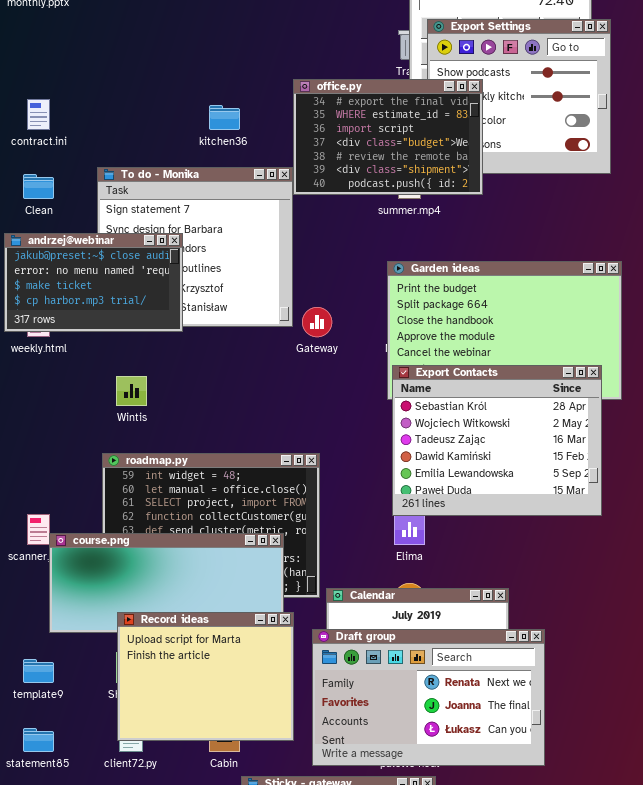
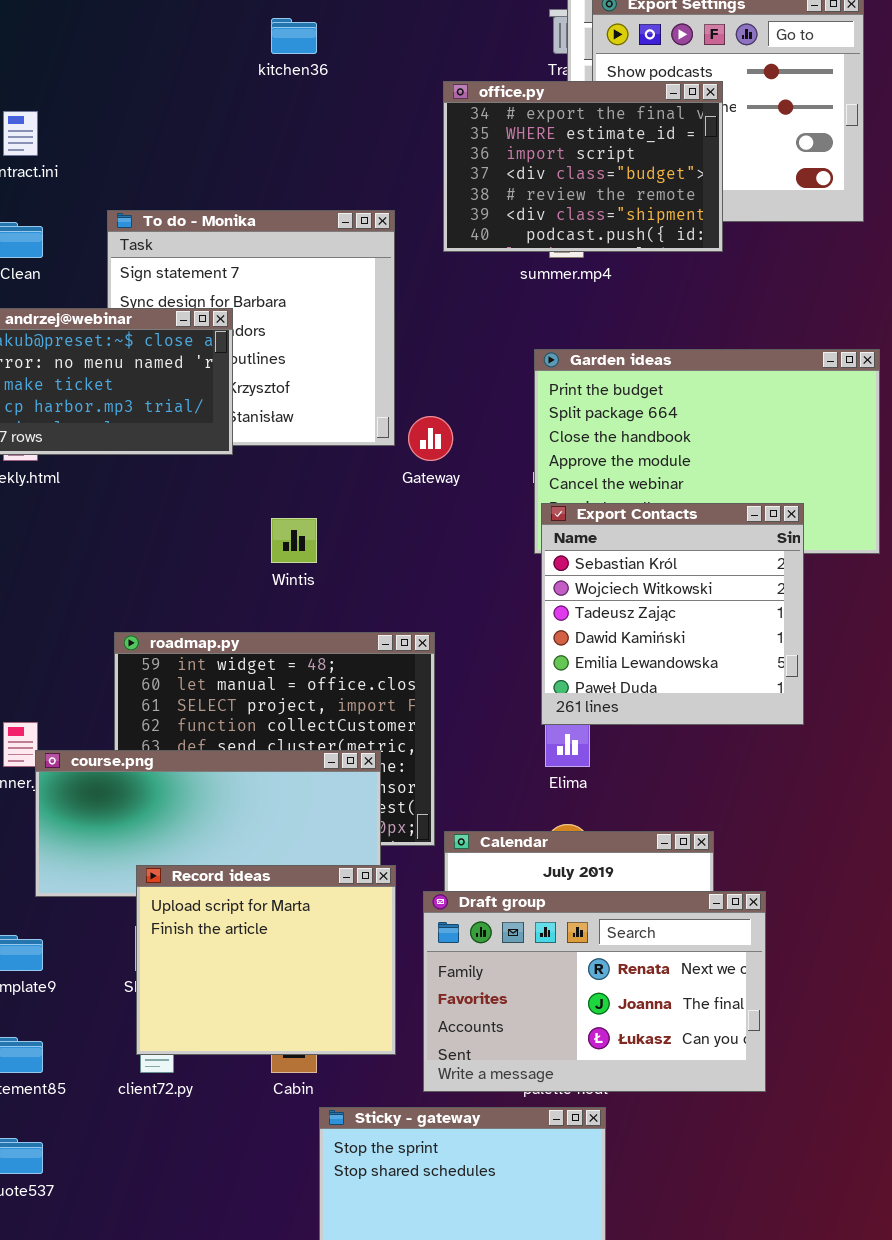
office.py: [293,79,483,195] -> [443,81,723,252], moved
kitchen36: [209,105,240,130] -> [271,18,317,54], moved
Export Contacts: [392,365,602,516] -> [541,503,804,725], resized
Wintis: [116,376,147,406] -> [271,518,317,563], moved

